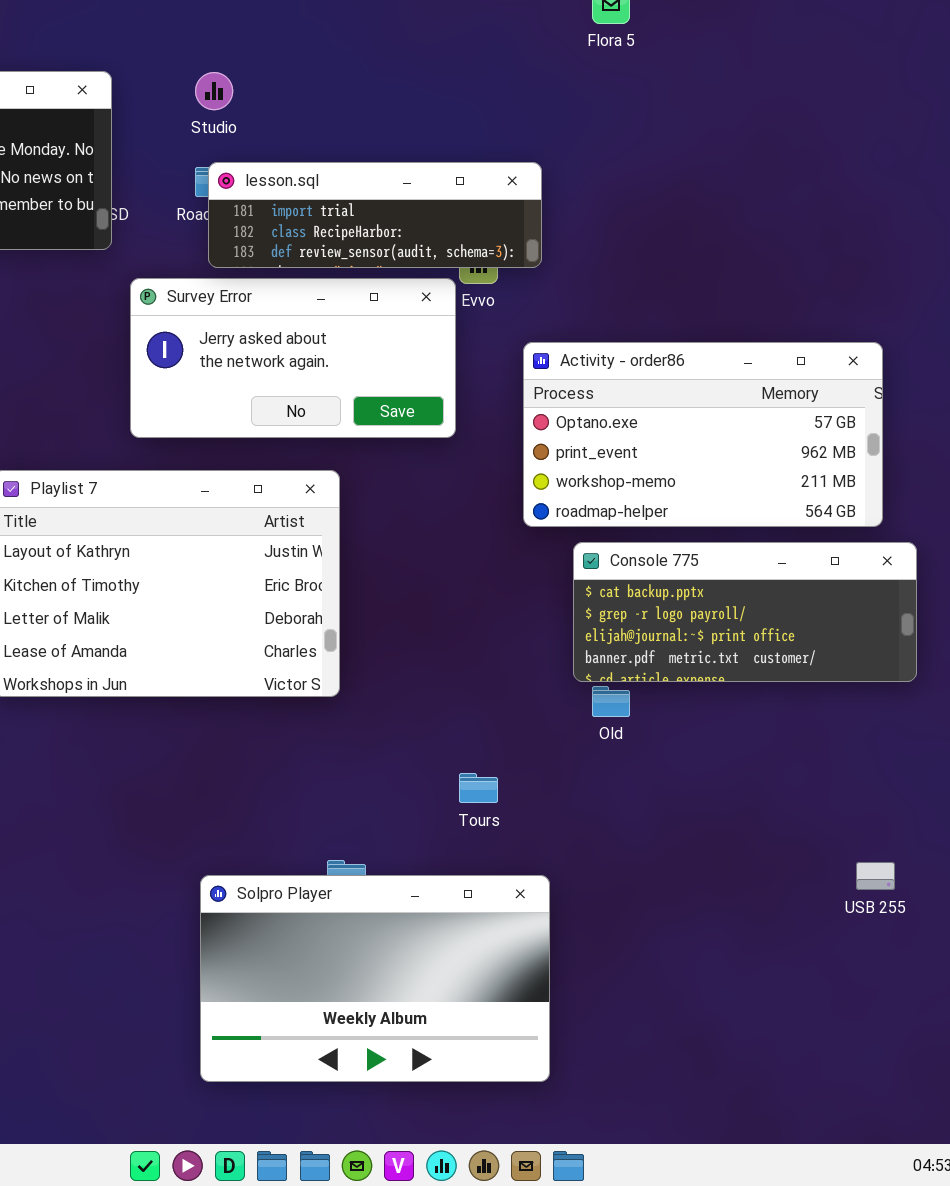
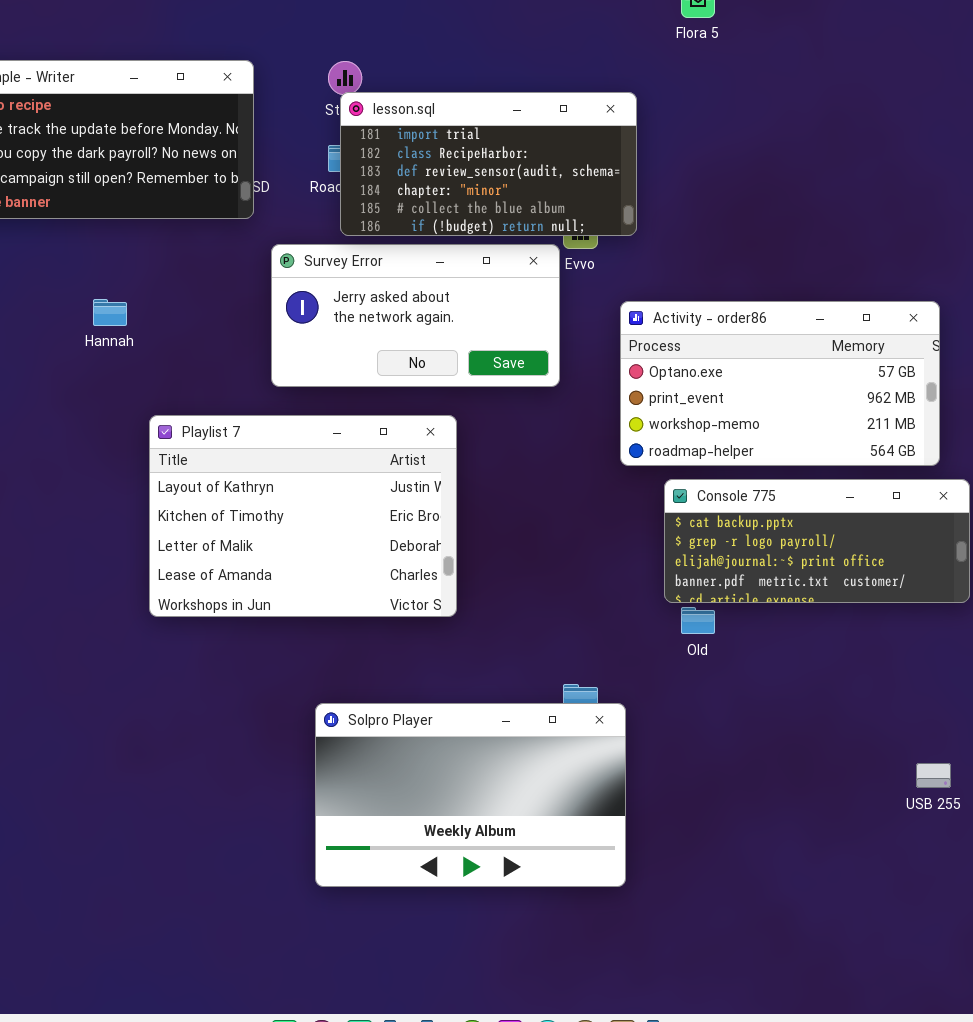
lesson.sql: [208,162,542,268] -> [340,92,637,236], resized
Solpro Player: [200,875,550,1082] -> [315,703,626,887], moved

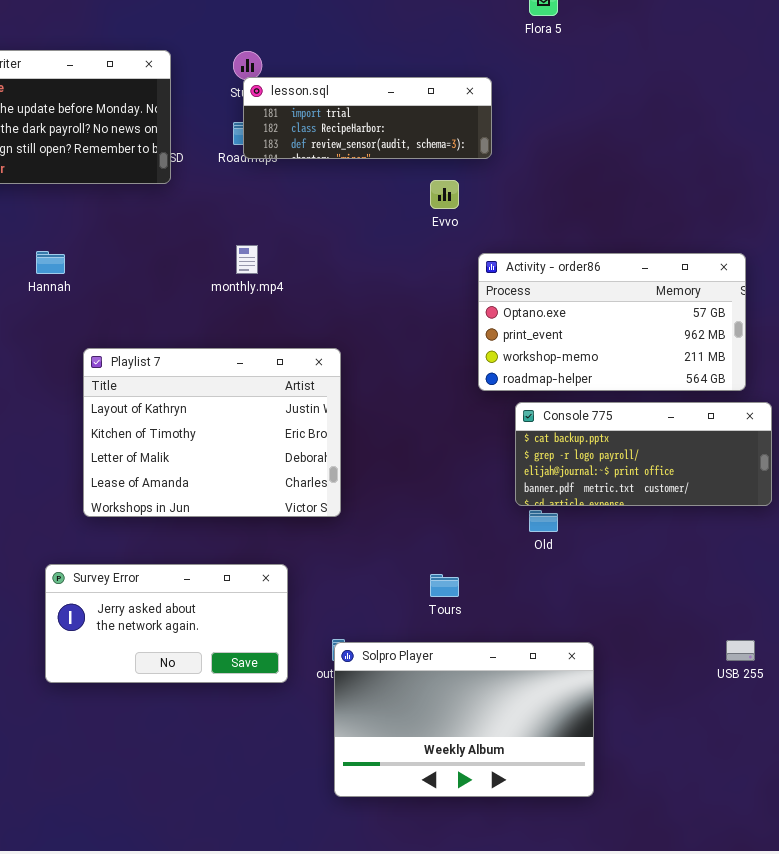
lesson.sql: [340,92,637,236] -> [243,77,492,159], resized
Survey Error: [271,244,560,387] -> [45,564,288,683], moved
Solpro Player: [315,703,626,887] -> [334,642,594,797], moved

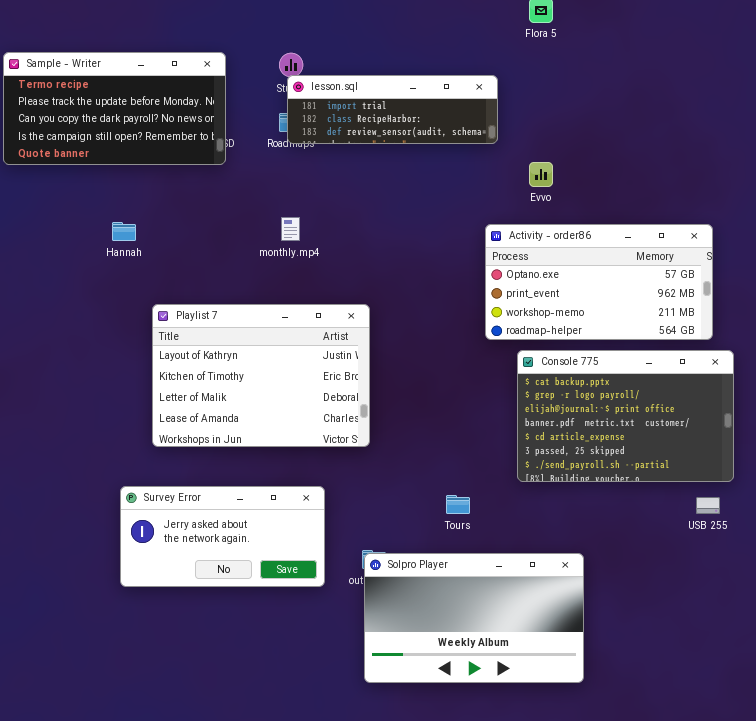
Evvo: [430,180,459,209] -> [529,162,553,187], moved
Console 775: [515,402,772,506] -> [517,350,734,482], resized
USB 255: [726,640,755,661] -> [696,497,720,514], moved

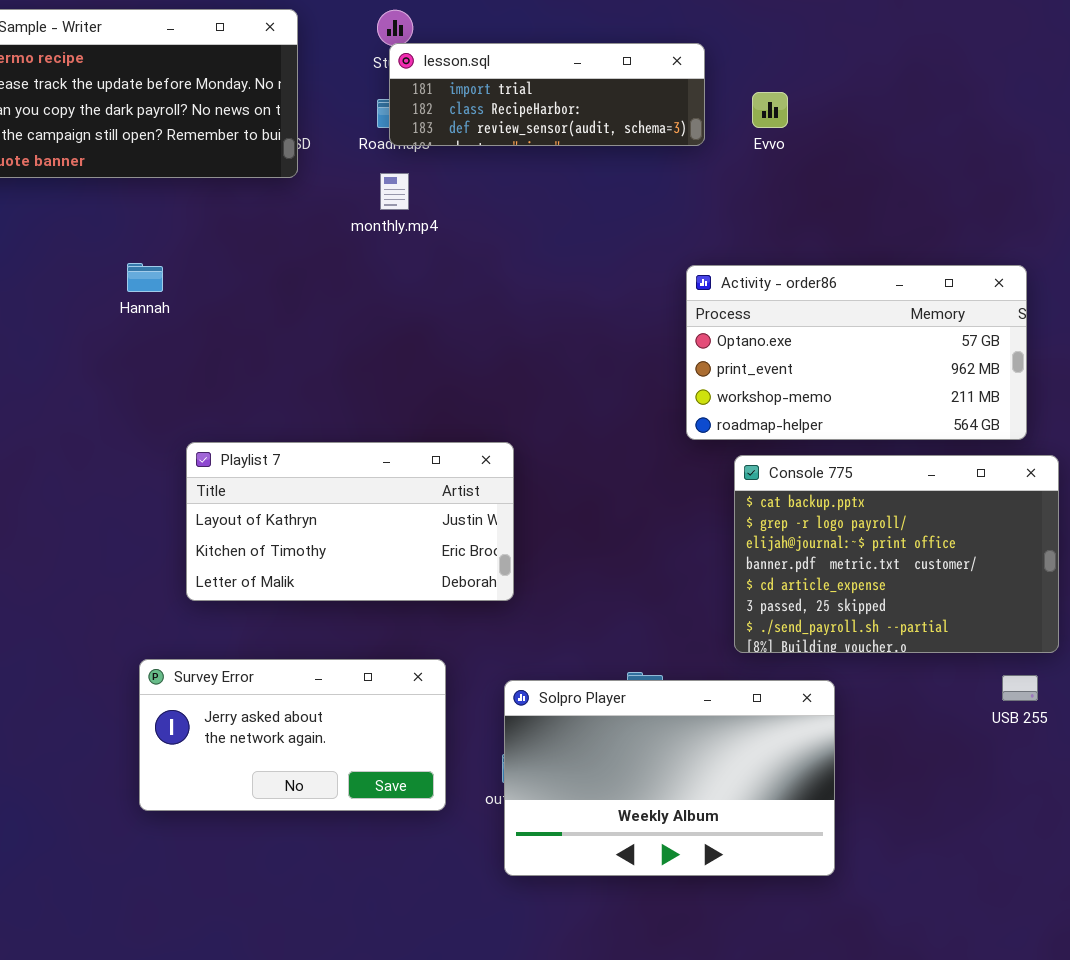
Evvo: [529,162,553,187] -> [752,92,788,128], moved
monthly.mp4: [281,217,300,241] -> [380,173,409,210], moved
Playlist 7: [152,304,370,447] -> [186,442,514,601], resized
Solpro Player: [364,553,584,683] -> [504,680,835,876], moved

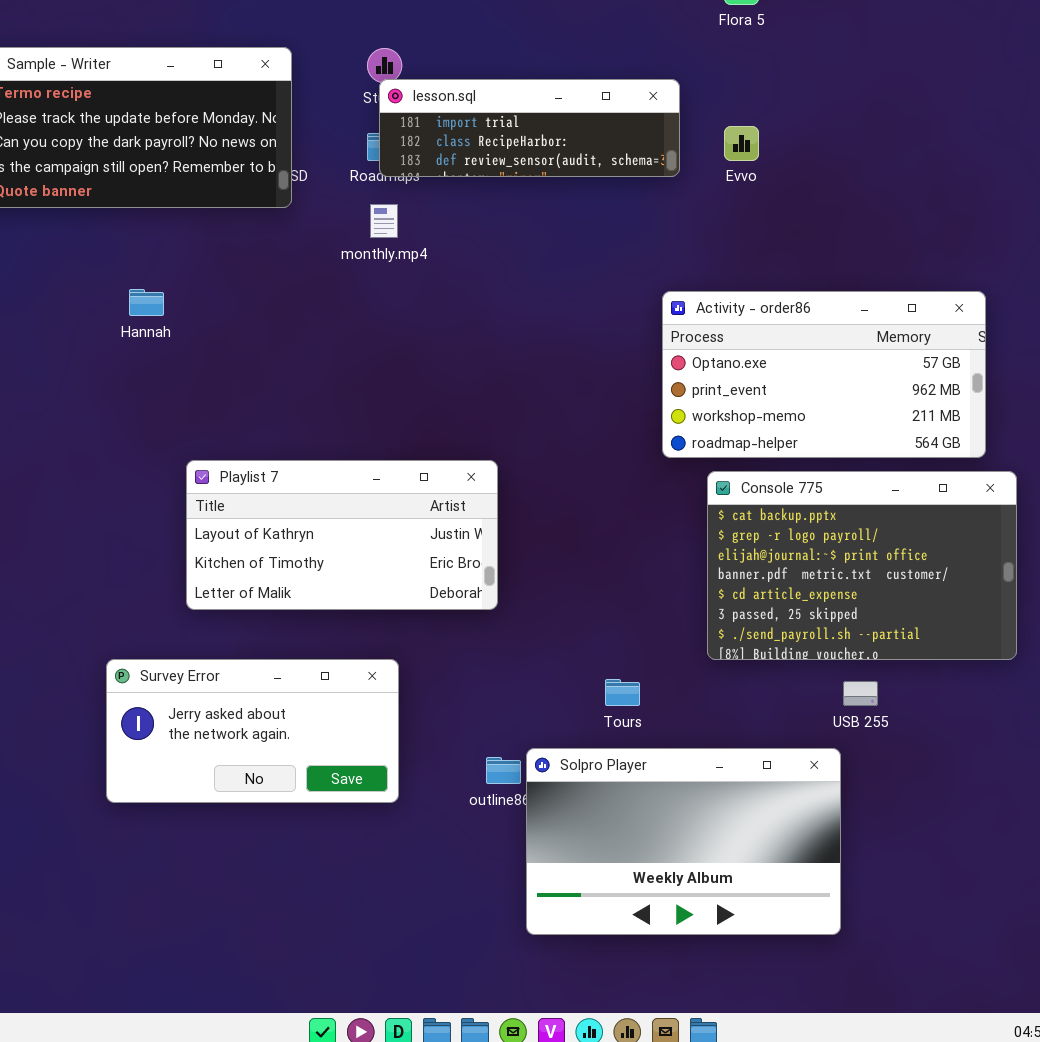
Survey Error: [139,659,446,811] -> [106,659,399,803], moved
USB 255: [1002,675,1038,701] -> [843,681,878,706], moved
Solpro Player: [504,680,835,876] -> [526,748,841,935], moved

